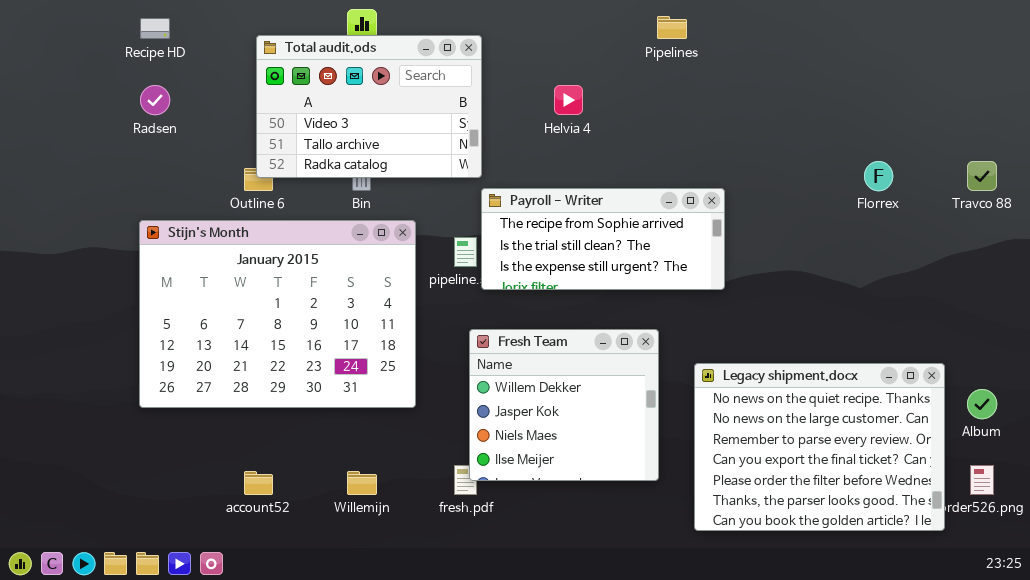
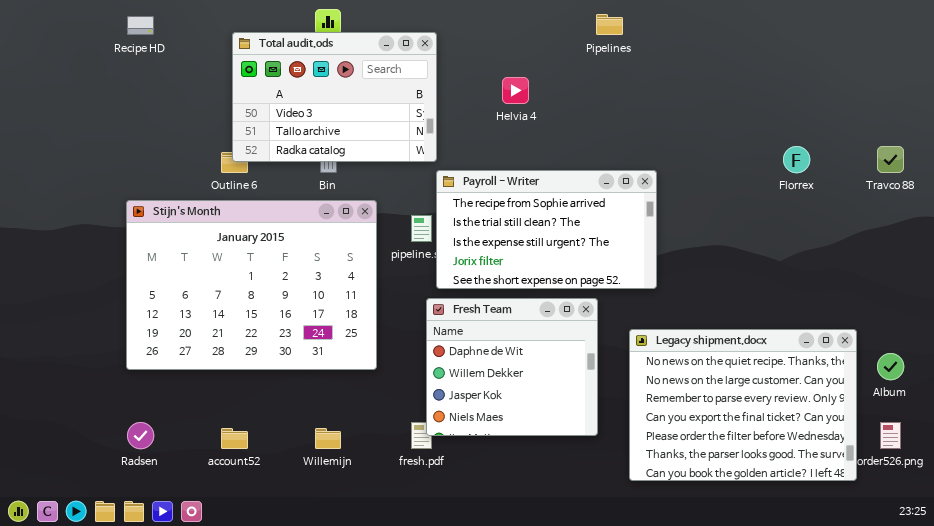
Radsen: [140,85,170,115] -> [127,422,154,449], moved
Payroll - Writer: [481,188,725,290] -> [436,170,657,289], resized
Fresh Team: [469,329,659,481] -> [426,298,598,436], scrolled up 1 row

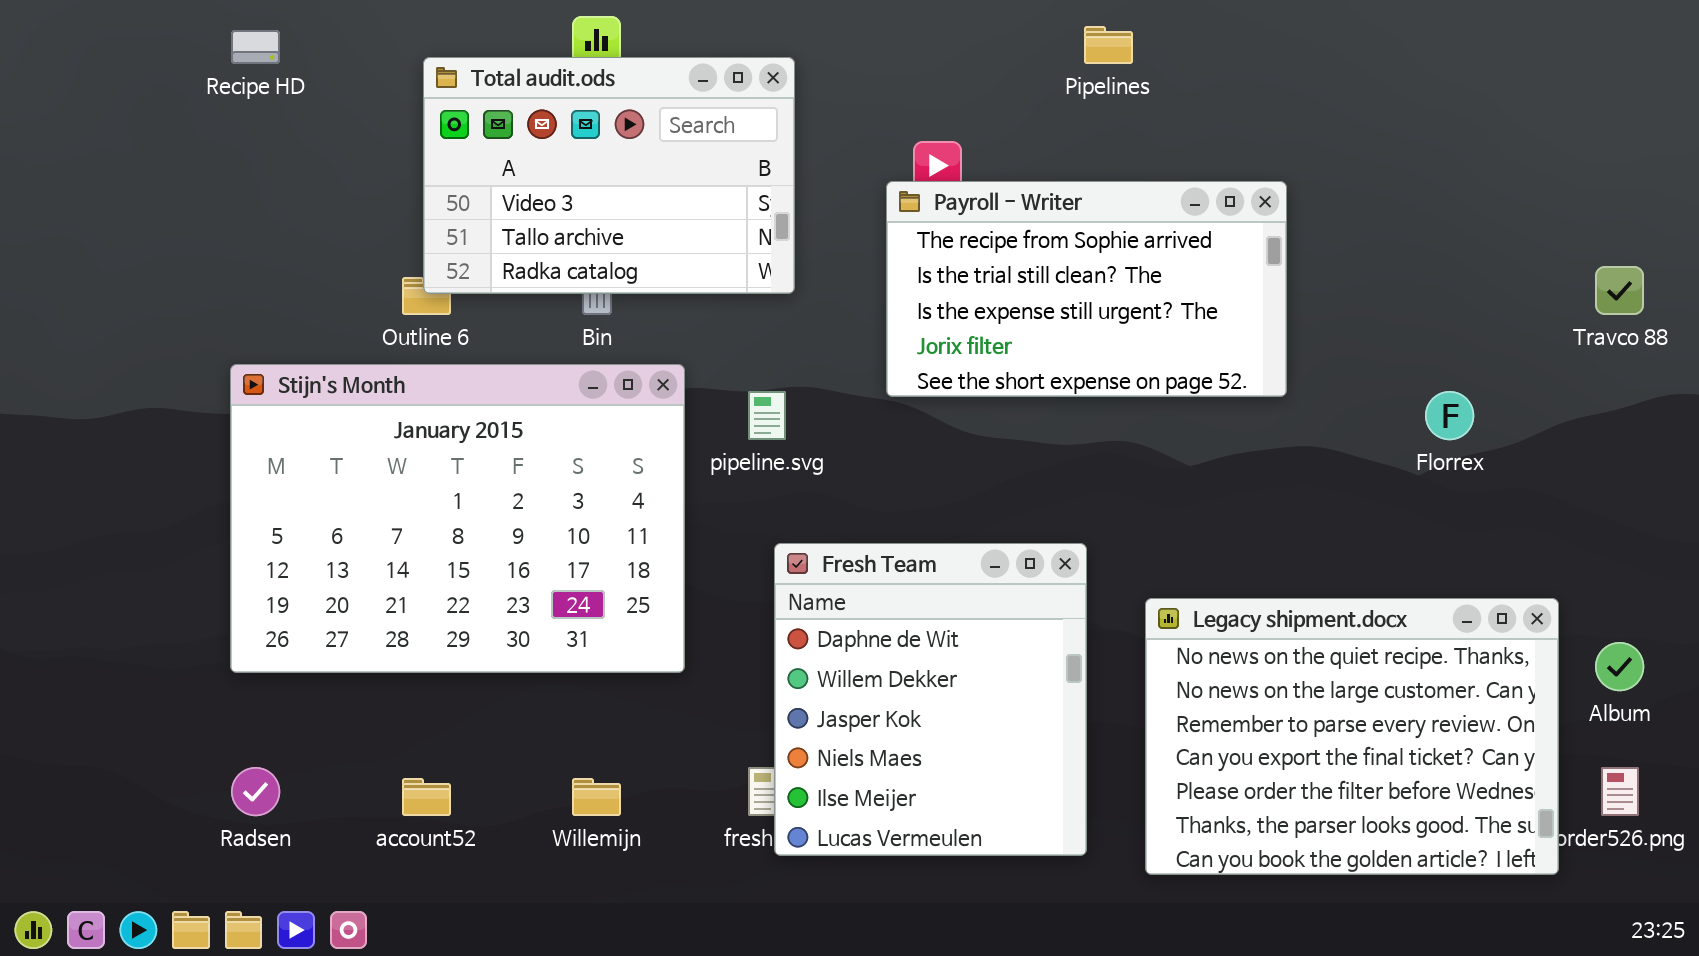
Florrex: [783,146,810,173] -> [1425,391,1474,440], moved
Payroll - Writer: [436,170,657,289] -> [886,181,1287,397], moved
Fresh Team: [426,298,598,436] -> [774,543,1087,856], resized

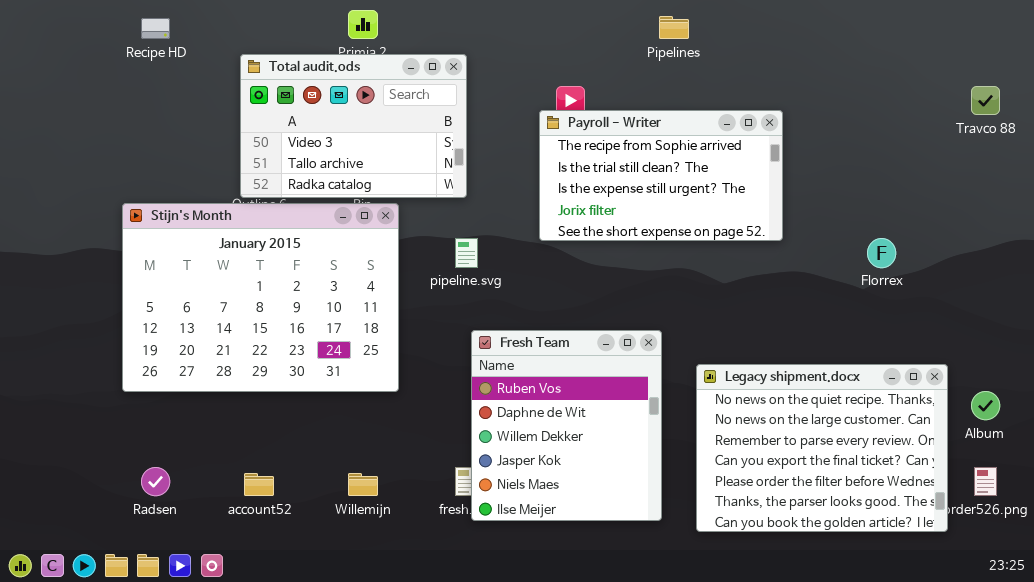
Total audit.ods: [423,57,795,294] -> [240,54,467,198], moved
Travco 88: [1595,266,1644,315] -> [971,86,1000,115], moved
Stijn's Month: [230,364,685,673] -> [122,203,399,392], moved
Fresh Team: [774,543,1087,856] -> [471,330,662,521], scrolled up 1 row

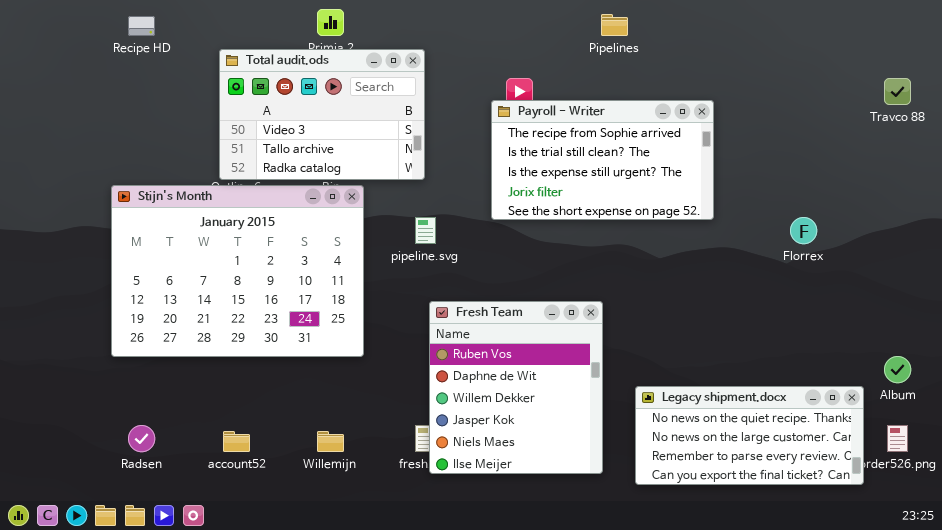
Legacy shipment.docx: [696,364,948,532] -> [635,386,864,485], resized

